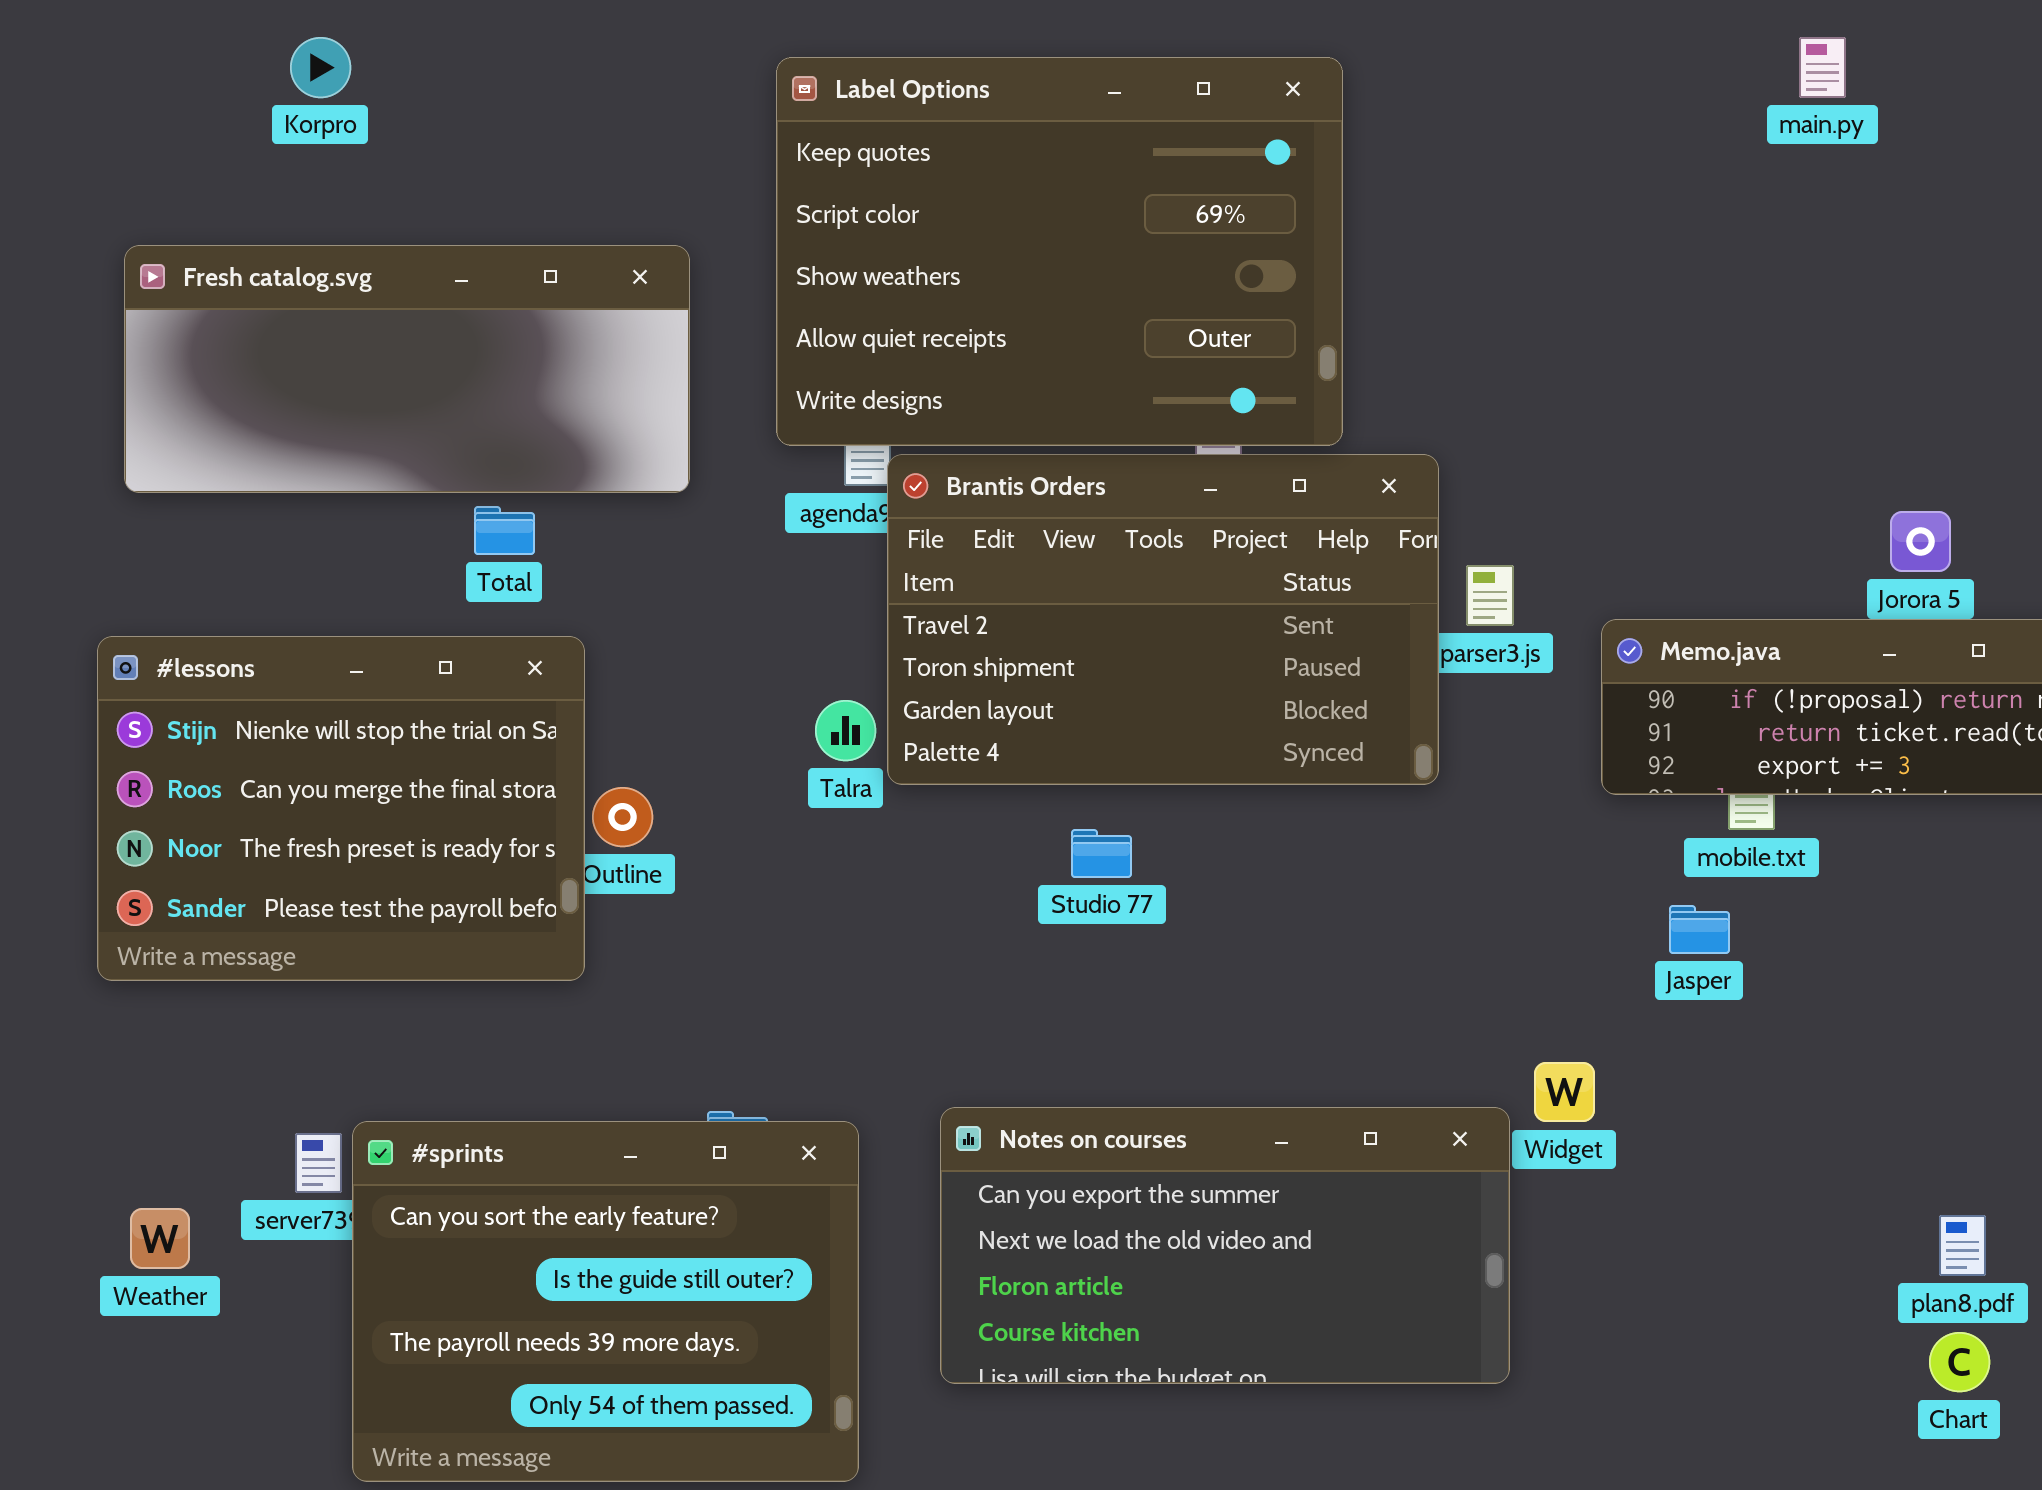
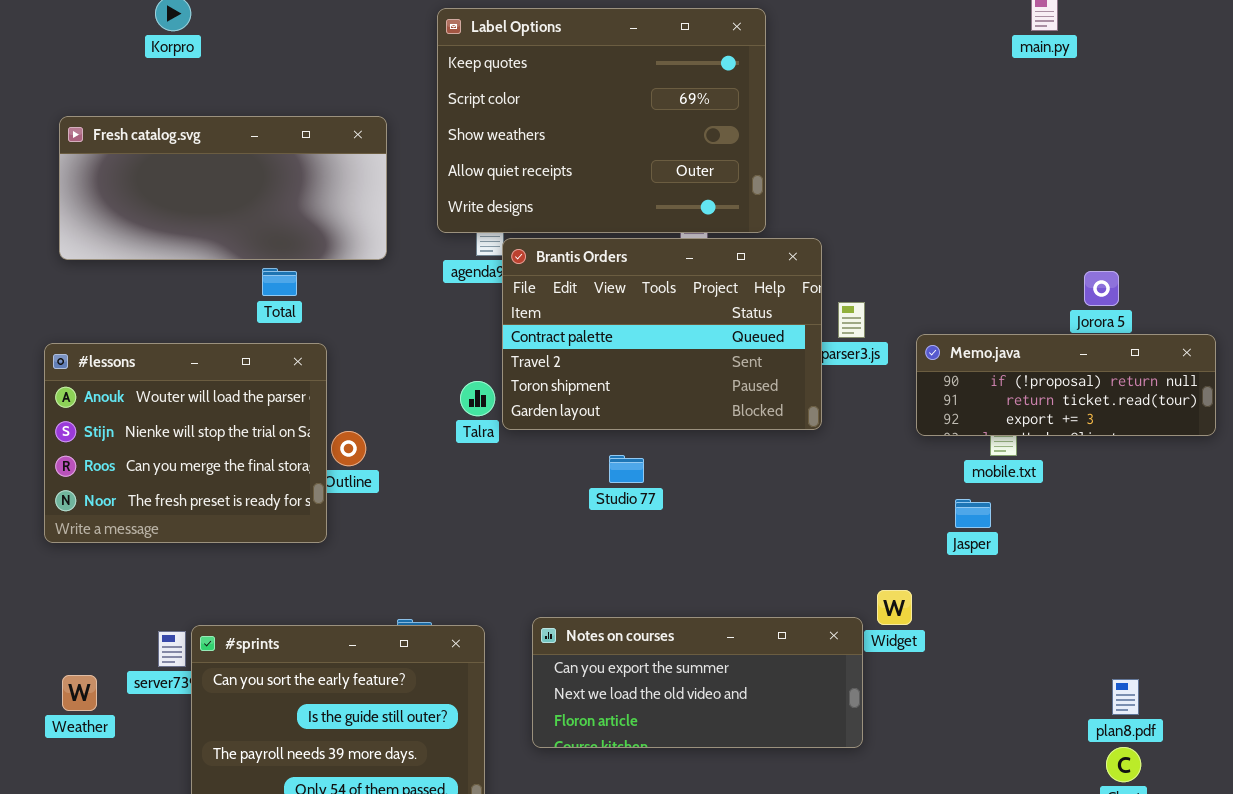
Brantis Orders: [887,454,1439,785] -> [502,238,822,430], scrolled up 1 row
#lessons: [97,636,585,981] -> [44,343,327,543], scrolled up 1 row
Notes on courses: [940,1107,1510,1384] -> [532,617,863,748], resized

